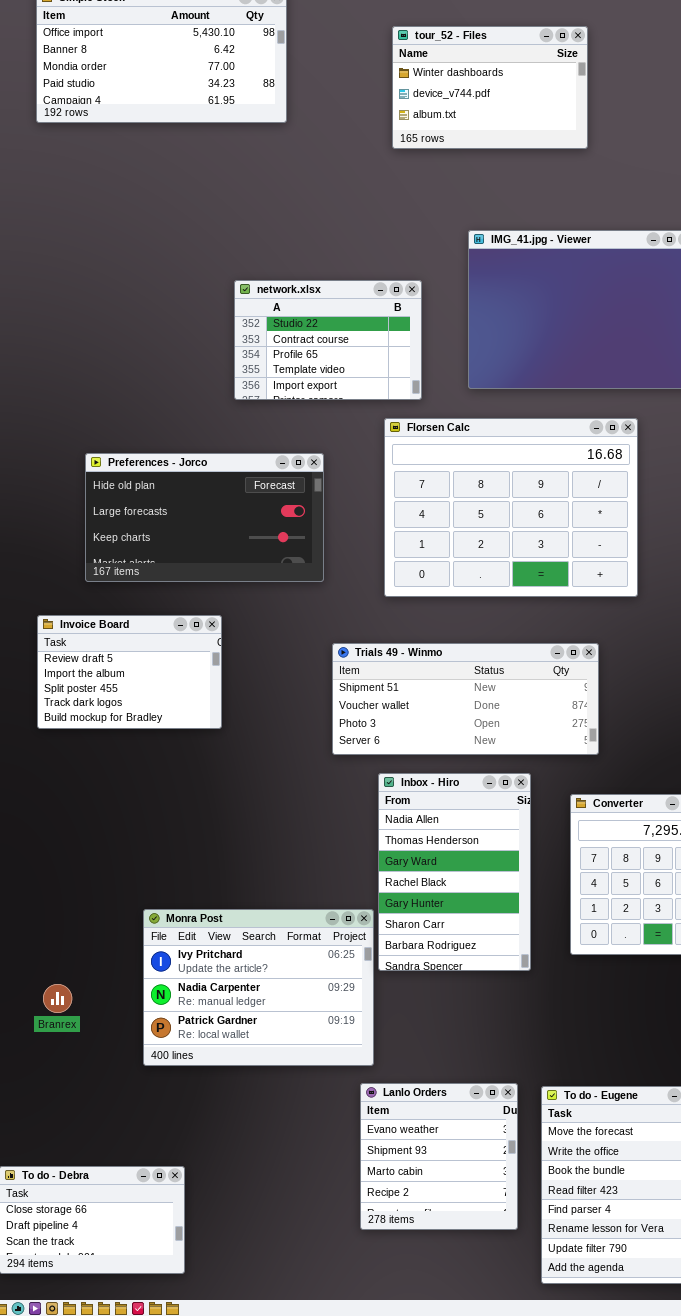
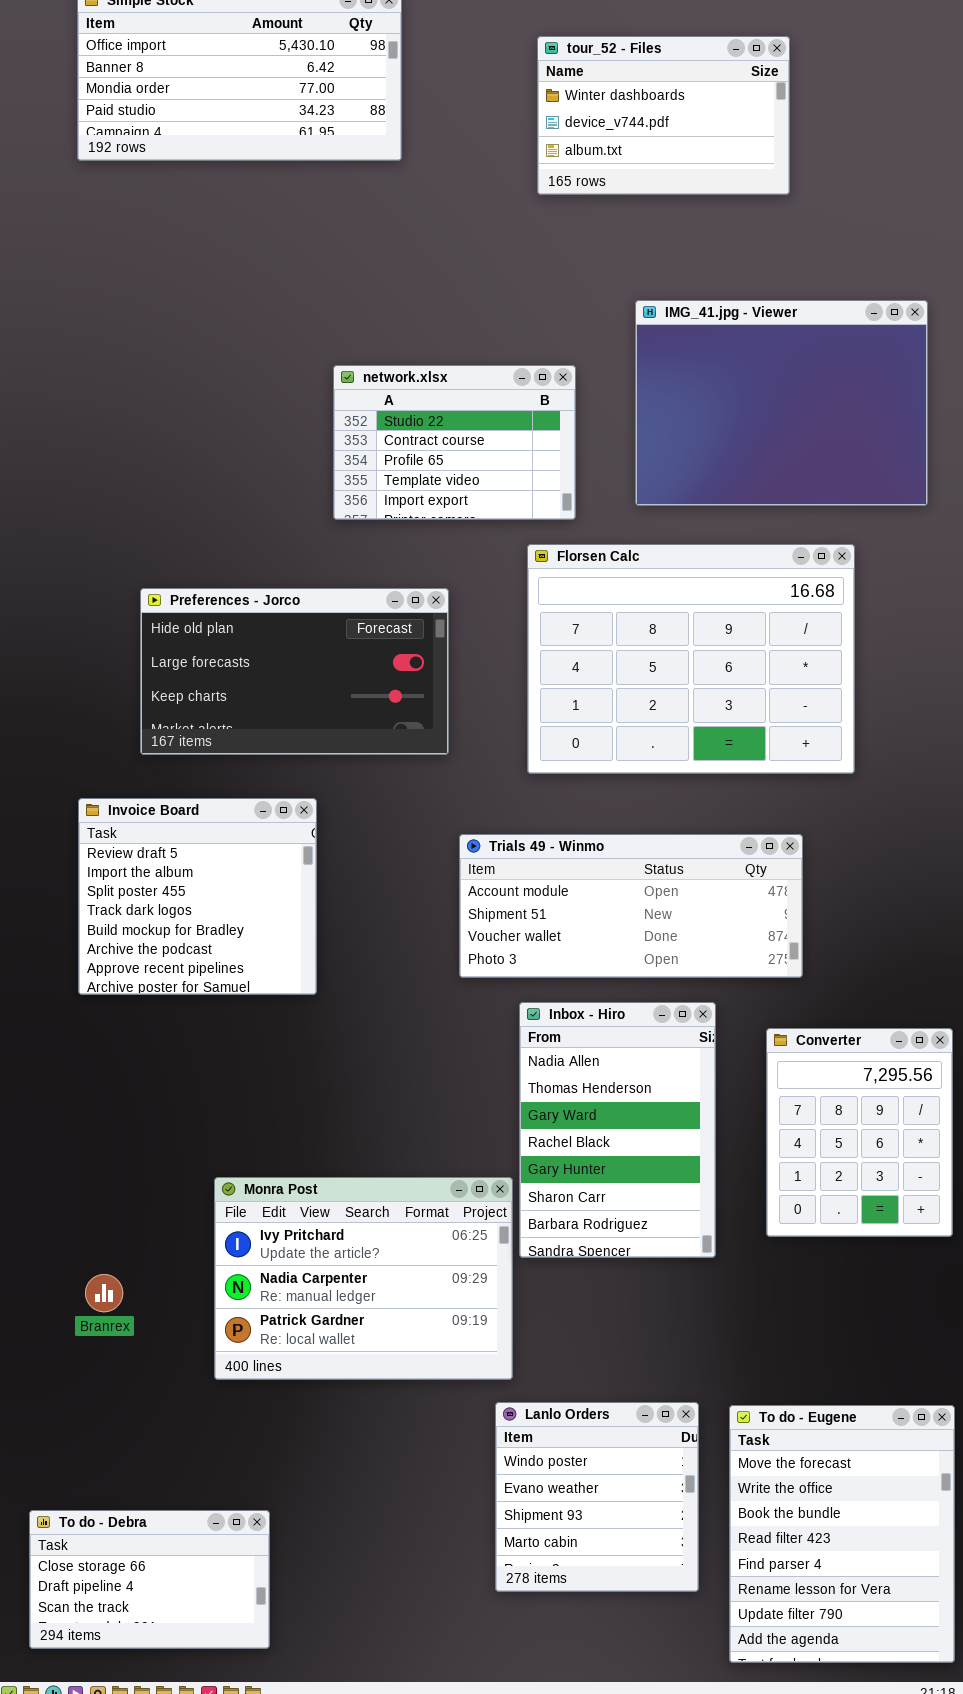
Invoice Board: [37,615,222,729] -> [78,798,317,995], resized
Trials 49 - Winmo: [332,643,599,755] -> [459,834,803,978], scrolled up 1 row
Lanlo Orders: [360,1083,518,1230] -> [495,1402,699,1592], scrolled up 1 row

